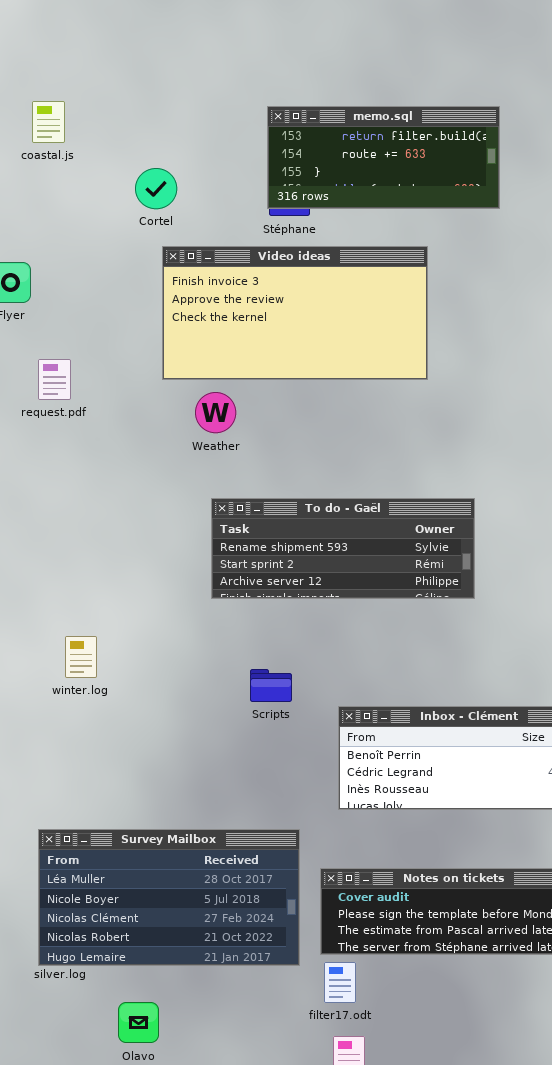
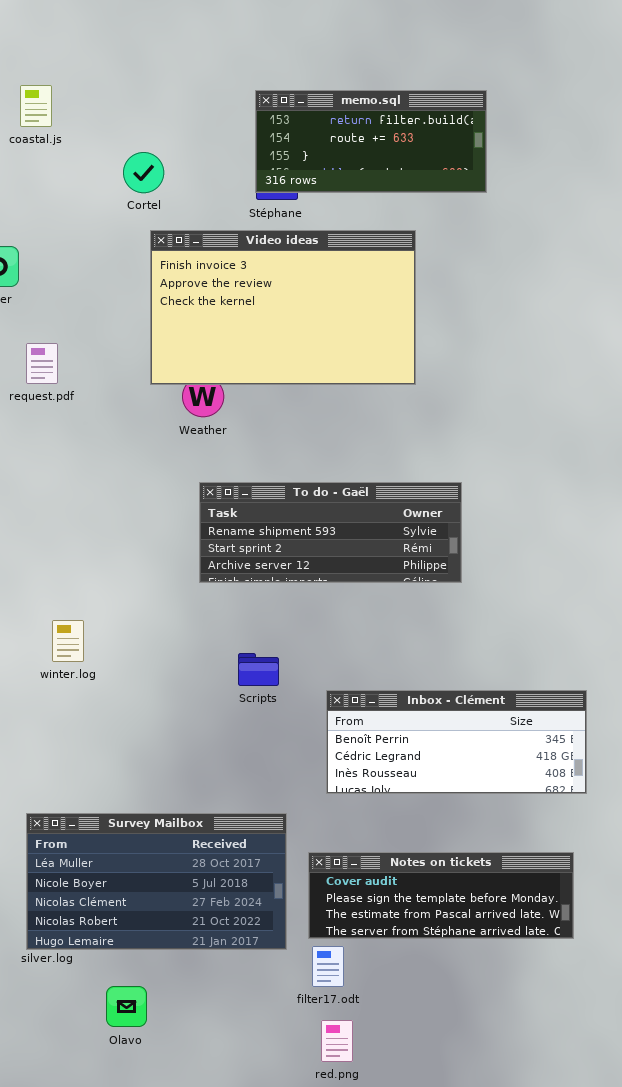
Video ideas: [162,246,428,380] -> [150,230,416,385], resized

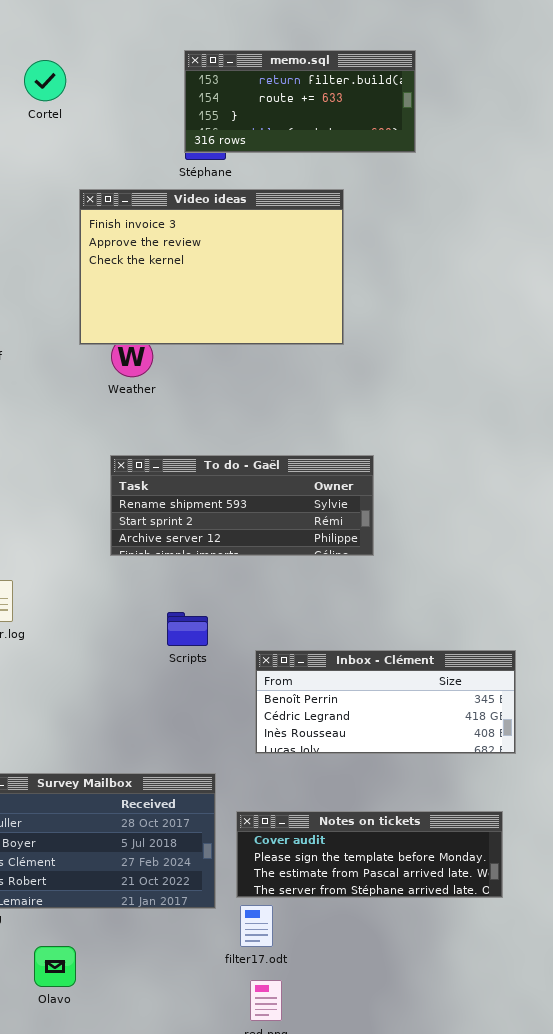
Cortel: [123,152,164,193] -> [24,60,66,101], moved
To do - Gaël: [199,482,462,583] -> [110,455,374,556], moved

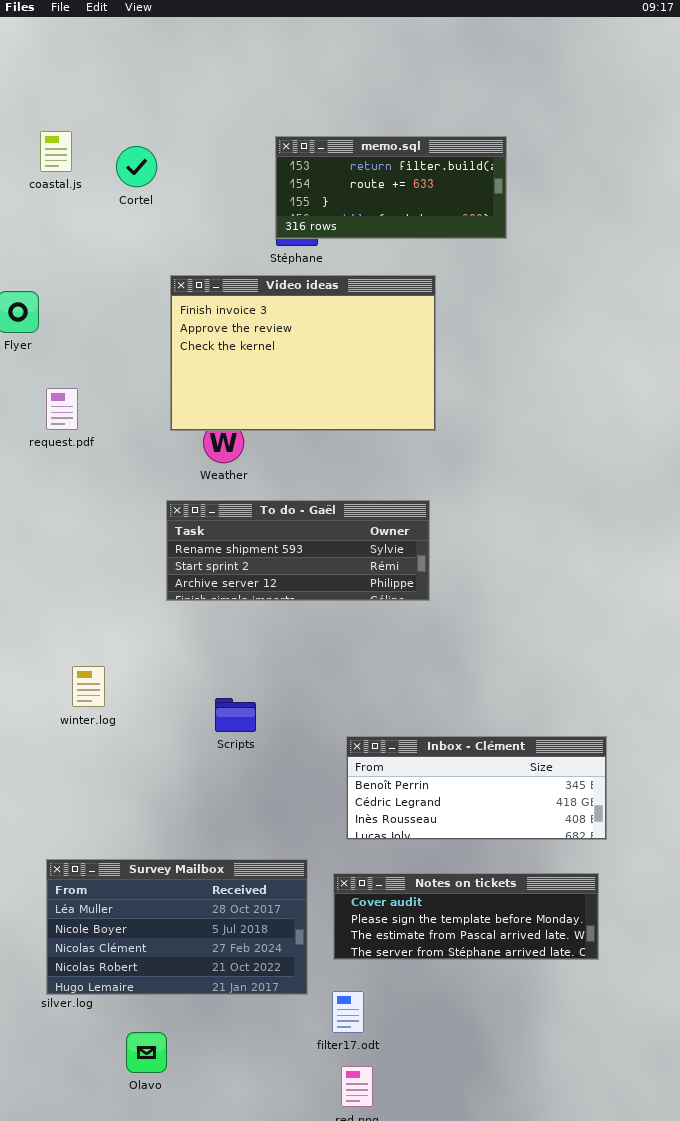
To do - Gaël: [110,455,374,556] -> [166,500,430,601], moved
Scripts: [167,612,208,646] -> [215,698,256,732], moved
Notes on tickets: [236,811,503,898] -> [333,873,599,960], moved

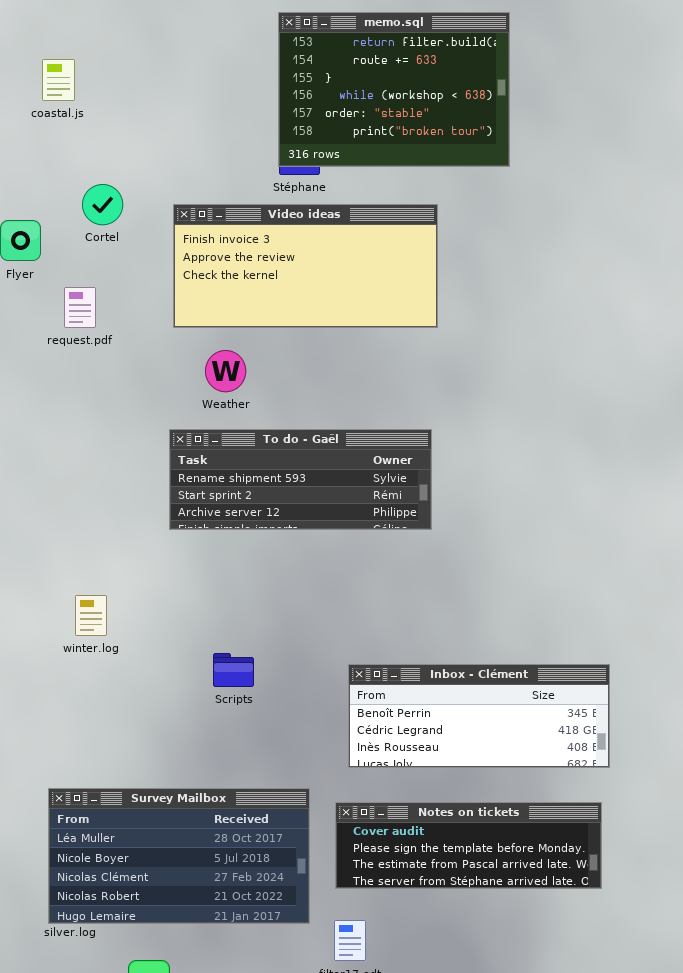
memo.sql: [275,136,507,239] -> [278,12,510,167], resized
Cortel: [116,146,157,187] -> [82,184,123,225], moved
Video ideas: [170,275,436,431] -> [173,204,438,328], resized
request.pdf: [46,388,78,430] -> [64,287,96,328], moved
Scripts: [215,698,256,732] -> [213,653,254,687], moved

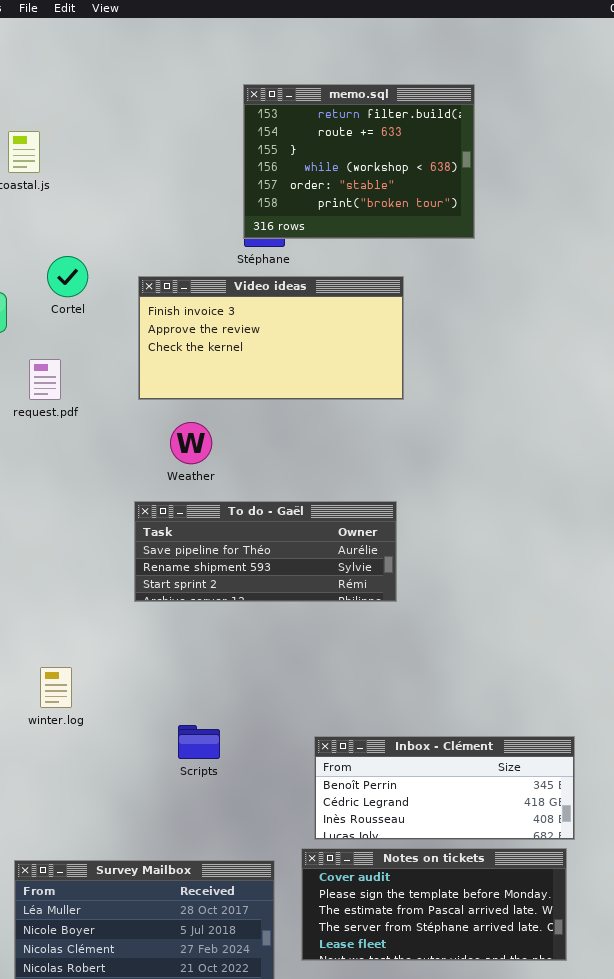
To do - Gaël: [169,429,432,530] -> [134,501,397,602], scrolled up 1 row
Notes on tickets: [335,802,602,889] -> [301,848,567,961], resized

